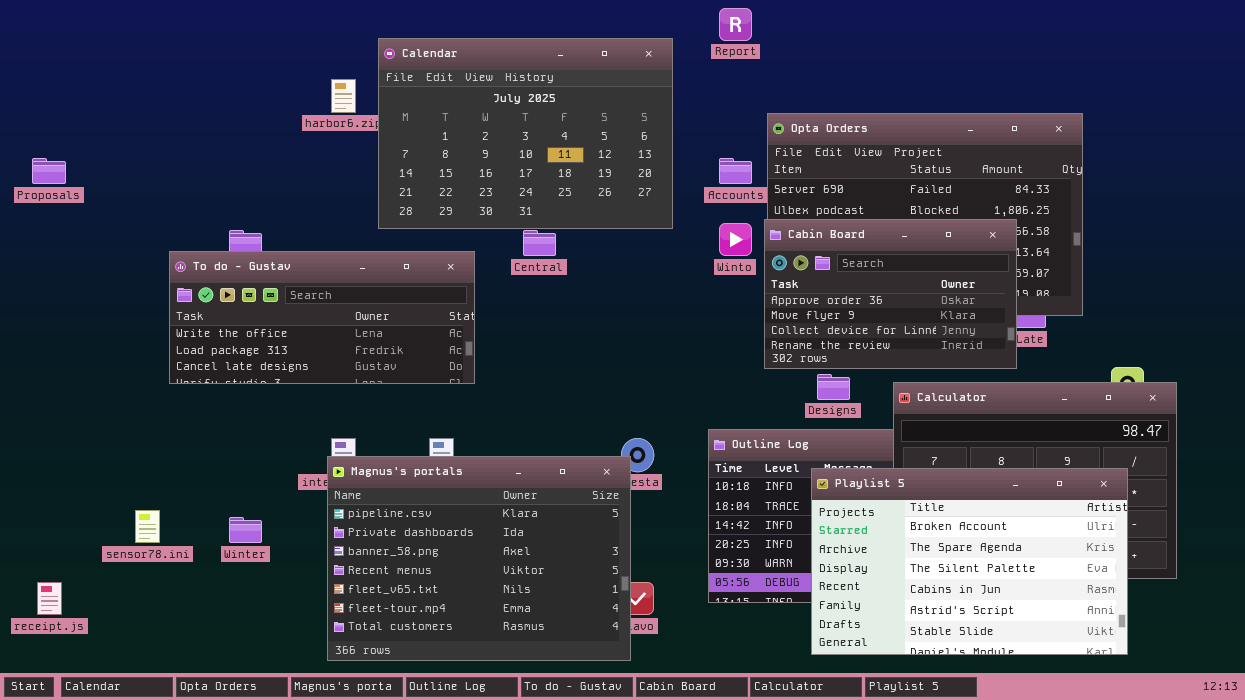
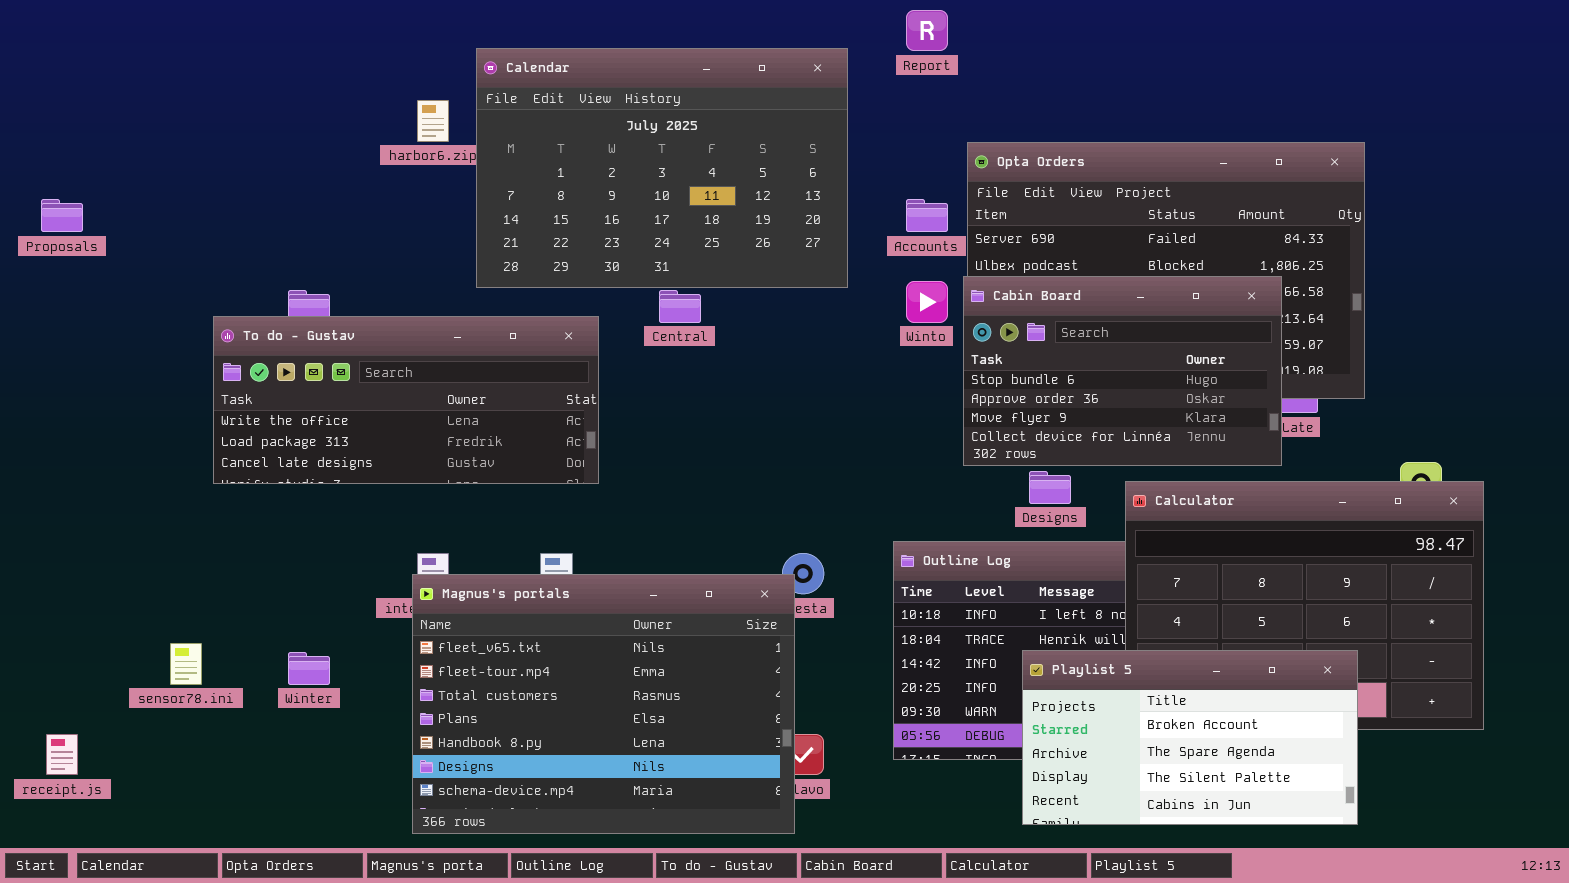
Cabin Board: [764,219,1017,369] -> [963,276,1282,466], scrolled up 1 row
Magnus's portals: [327,456,631,661] -> [412,574,795,834], scrolled down 4 rows
Playlist 5: [811,468,1128,655] -> [1022,650,1358,825], resized

